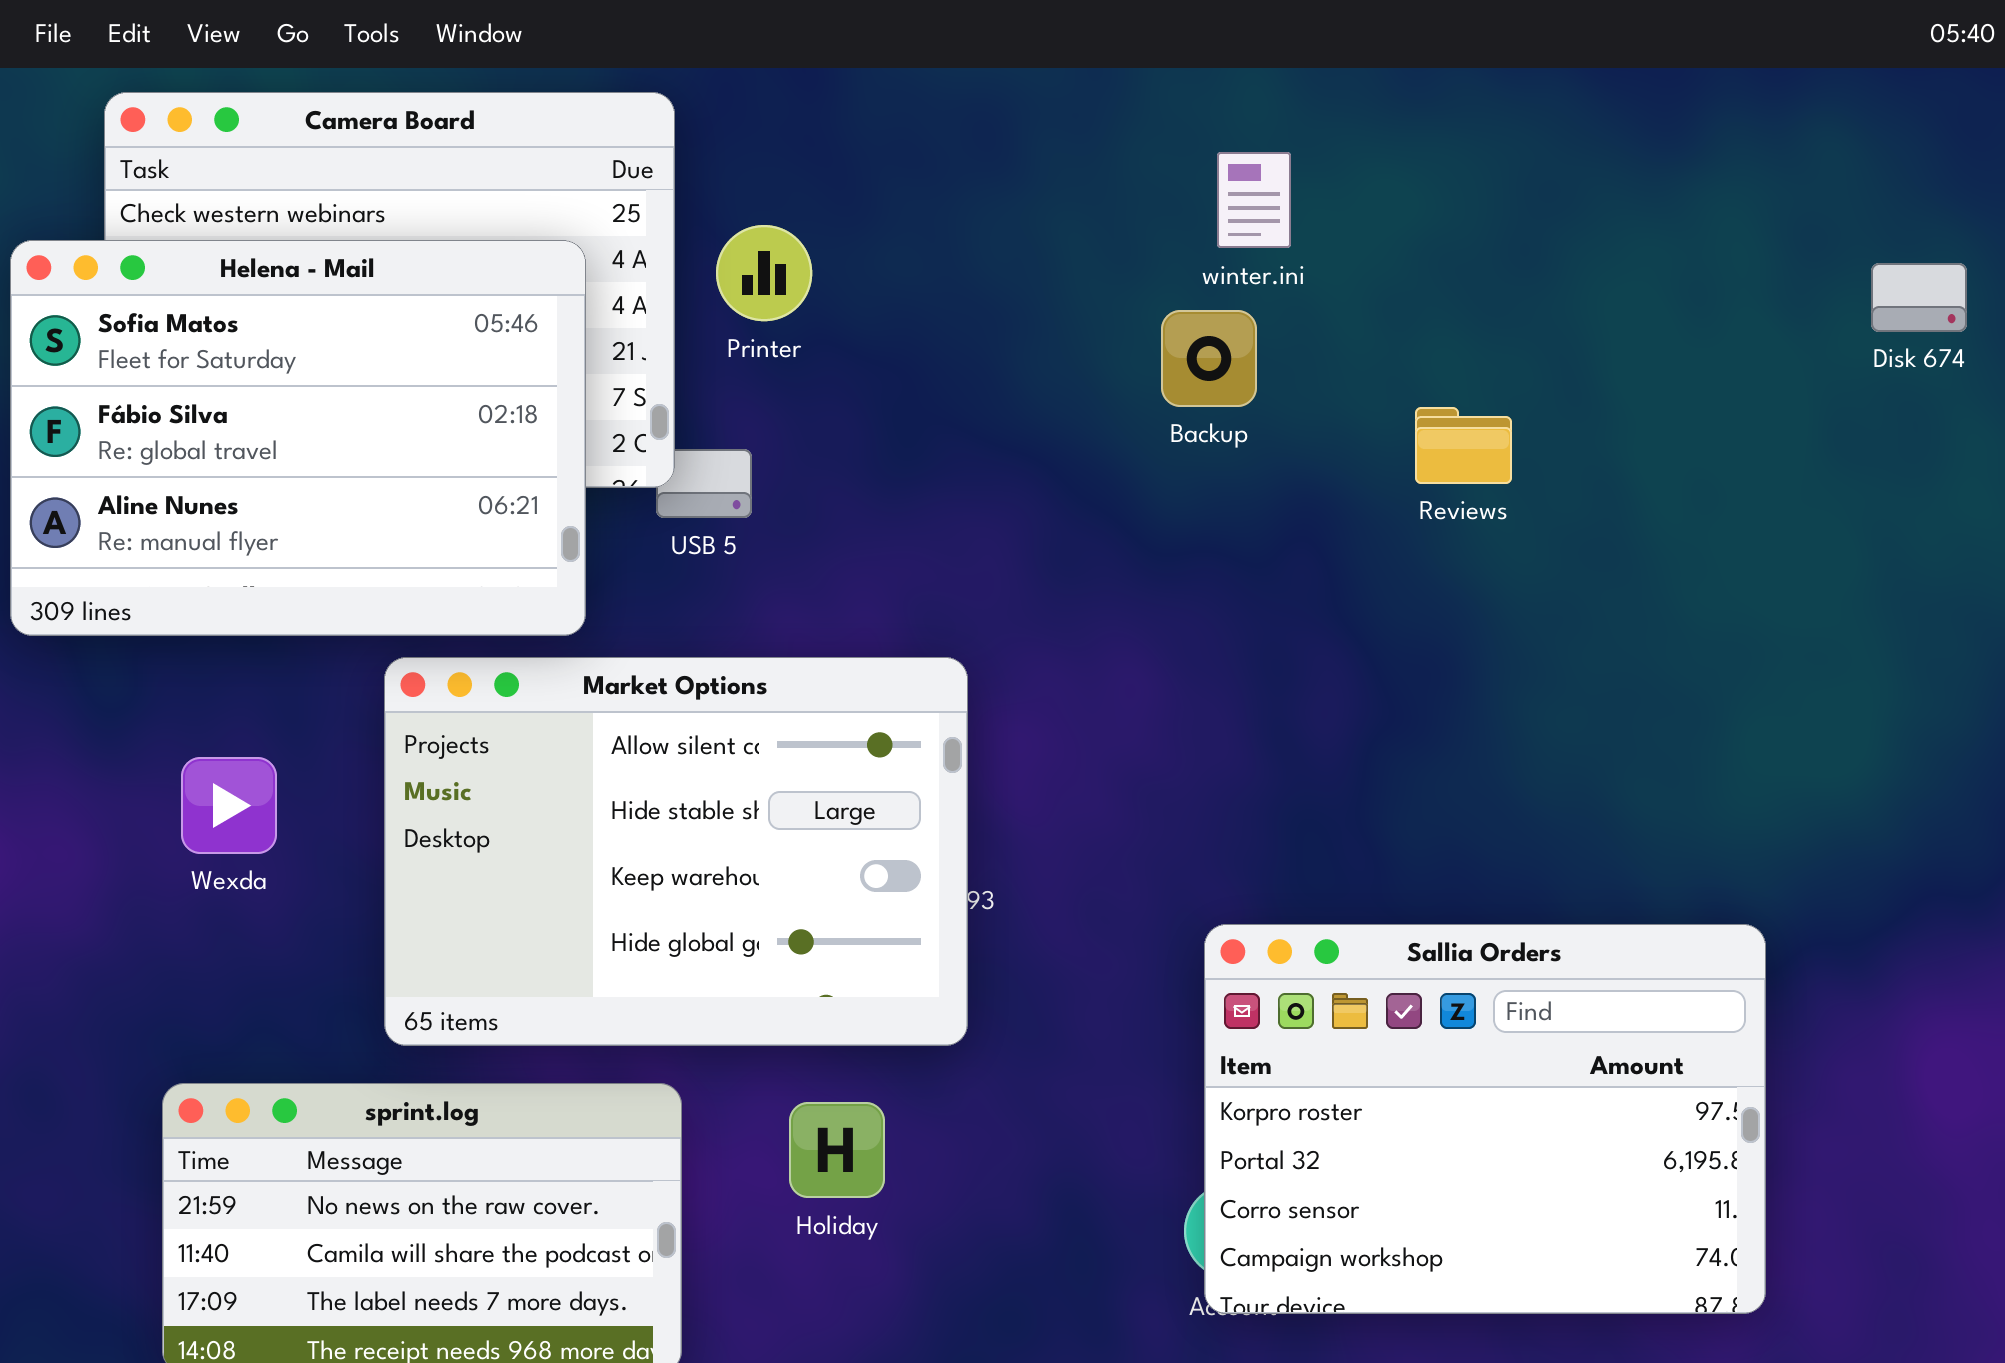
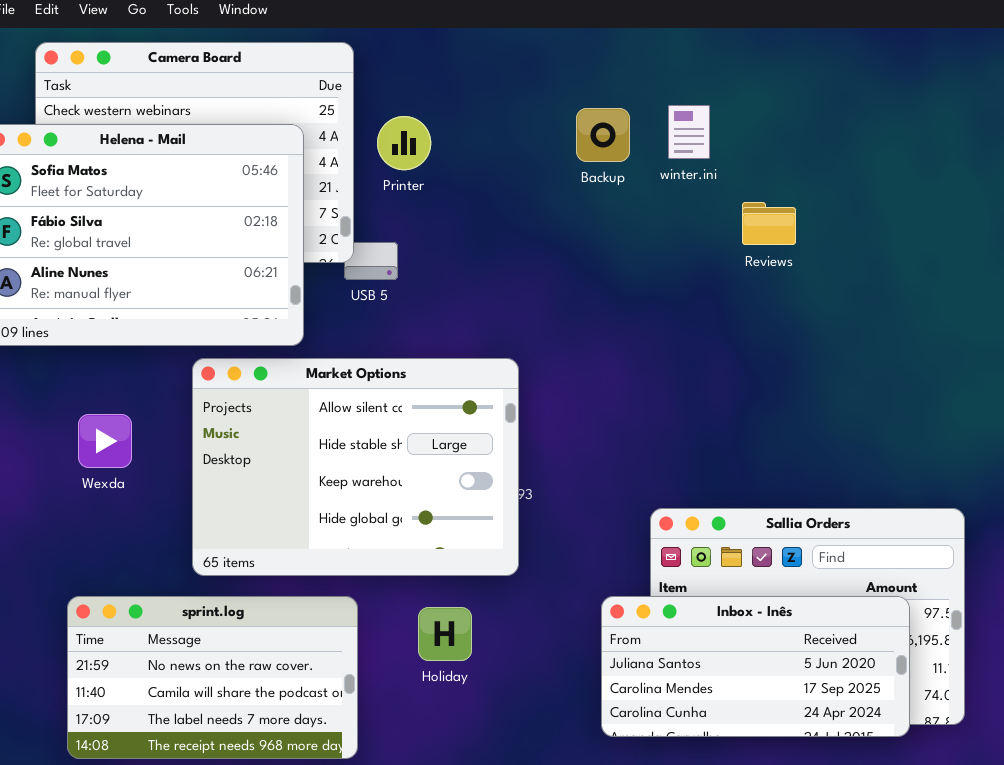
winter.ini: [1217,152,1291,248] -> [668,105,710,159], moved
Backup: [1161,310,1257,407] -> [576,108,630,162], moved
Reviews: [1415,407,1512,484] -> [742,202,796,245], moved
Inbox - Inês: none -> [601,596,910,737], opened

